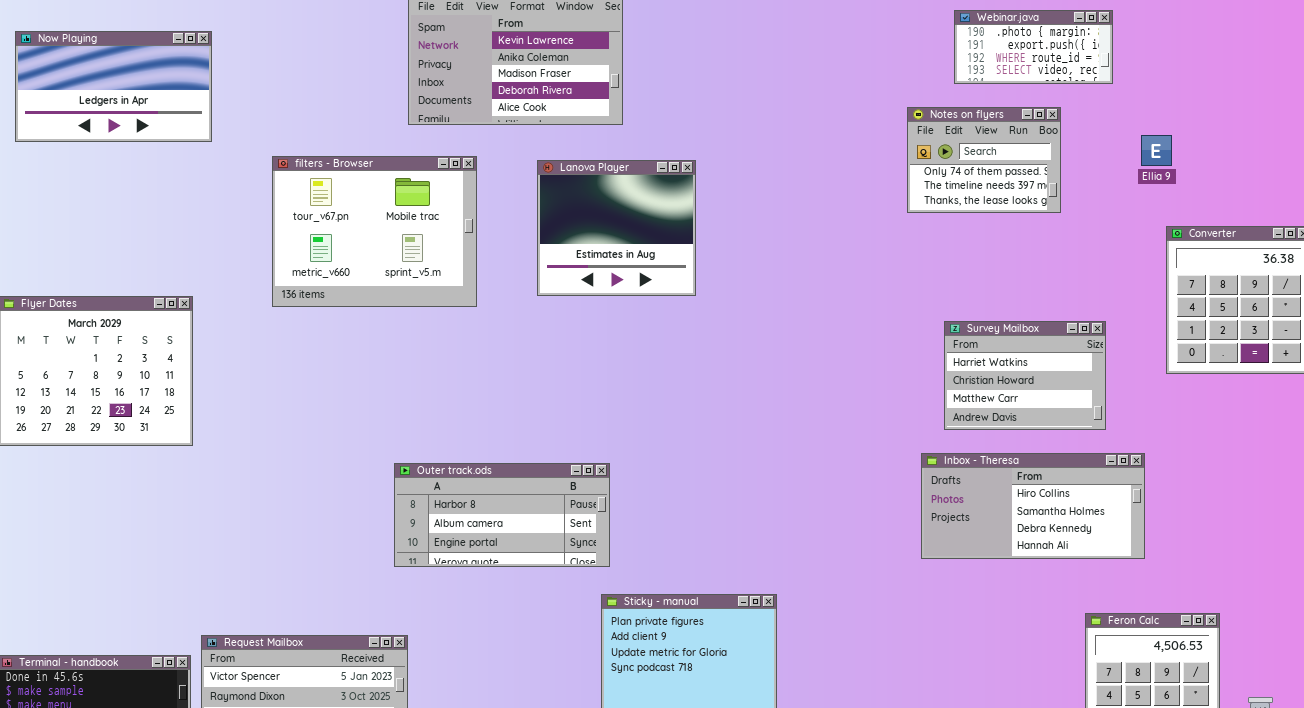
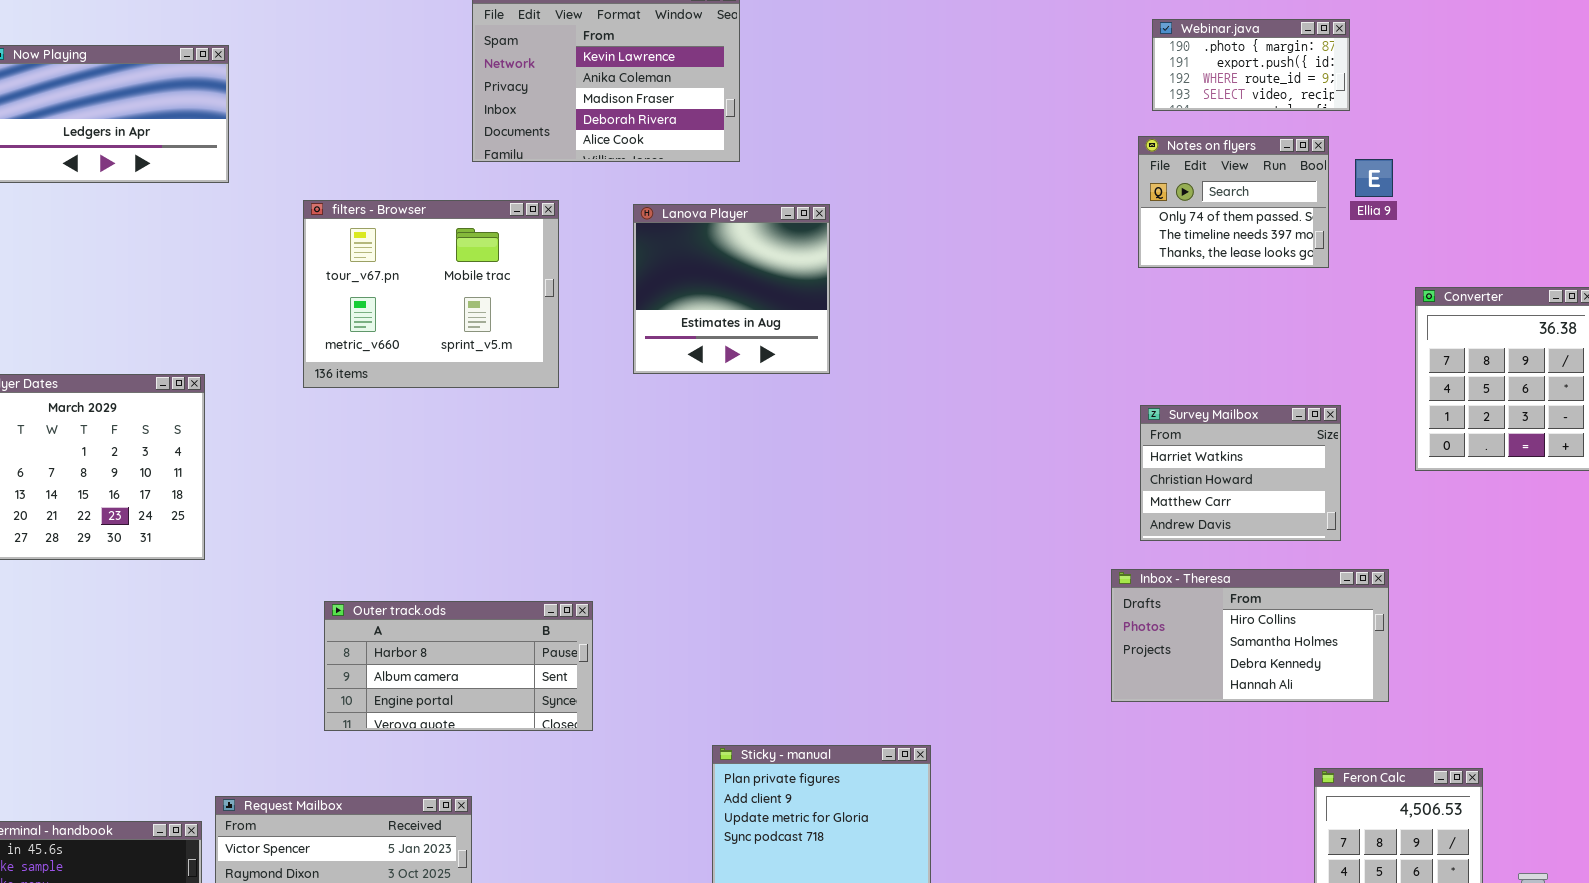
Notes on flyers: [907,107,1061,213] -> [1138,136,1329,268], moved
Ellia 9: [1141,135,1172,166] -> [1355,159,1393,197], moved
Outer track.ods: [394,463,610,567] -> [324,601,593,731], moved

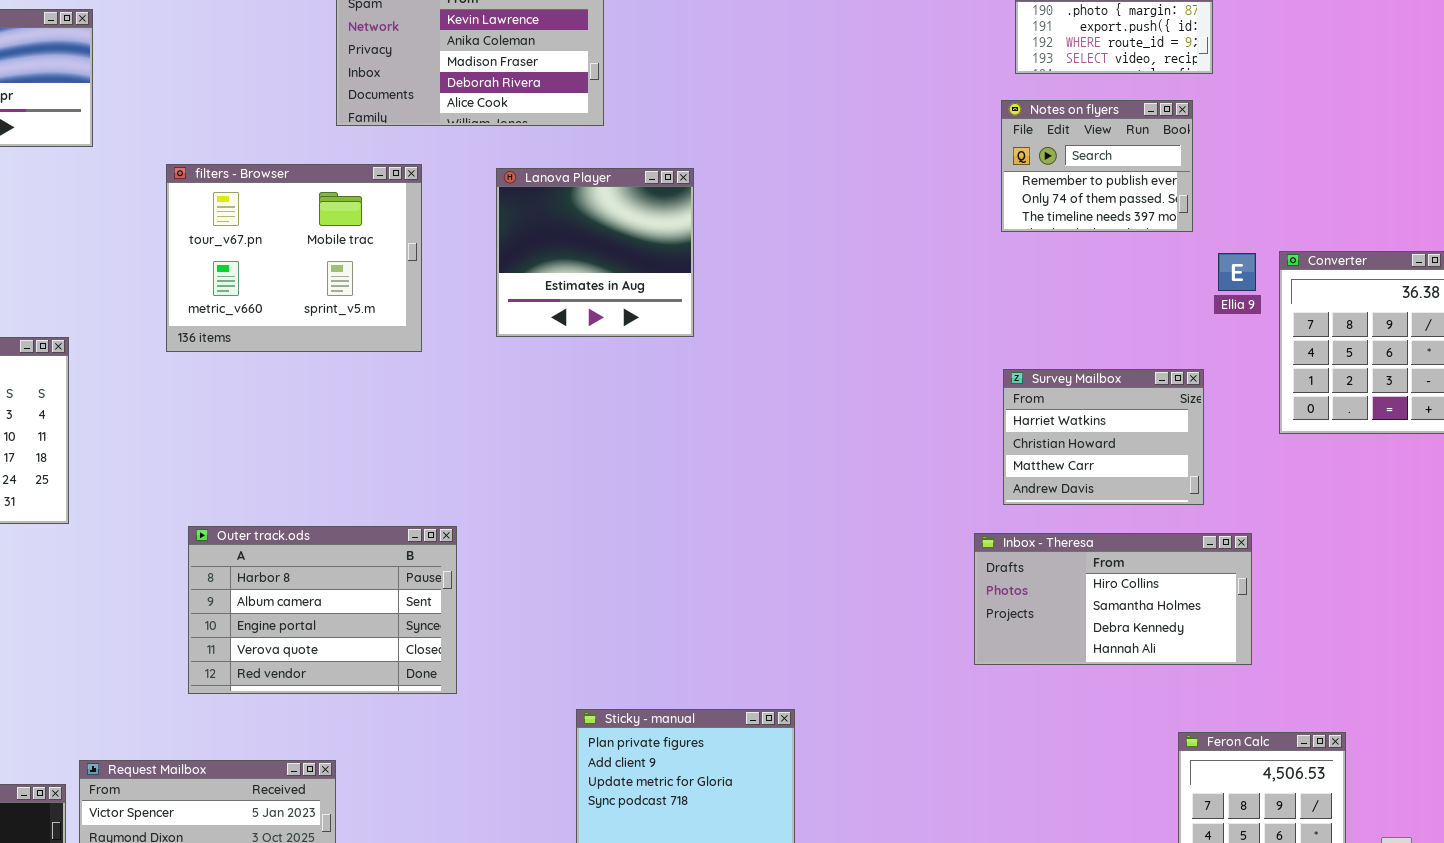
Notes on flyers: [1138,136,1329,268] -> [1001,100,1193,232], scrolled up 1 row
Ellia 9: [1355,159,1393,197] -> [1218,253,1256,291], moved
Outer track.ods: [324,601,593,731] -> [188,526,457,694], resized

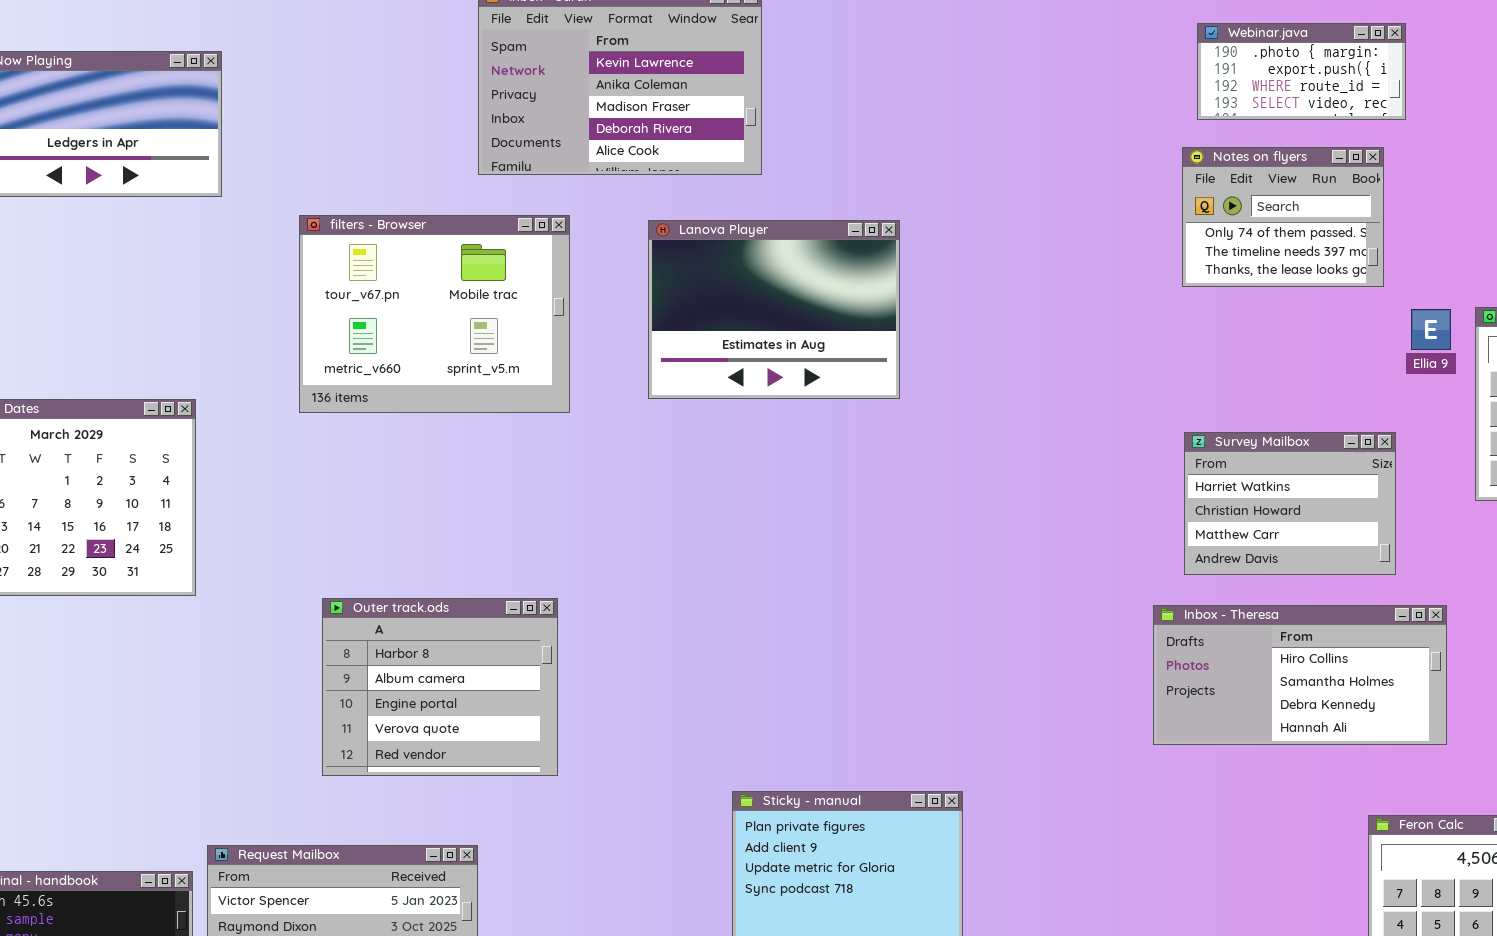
Notes on flyers: [1001,100,1193,232] -> [1182,147,1384,287], scrolled down 1 row
Lanova Player: [496,168,694,337] -> [648,220,900,399], resized
Outer track.ods: [188,526,457,694] -> [322,598,558,776], resized

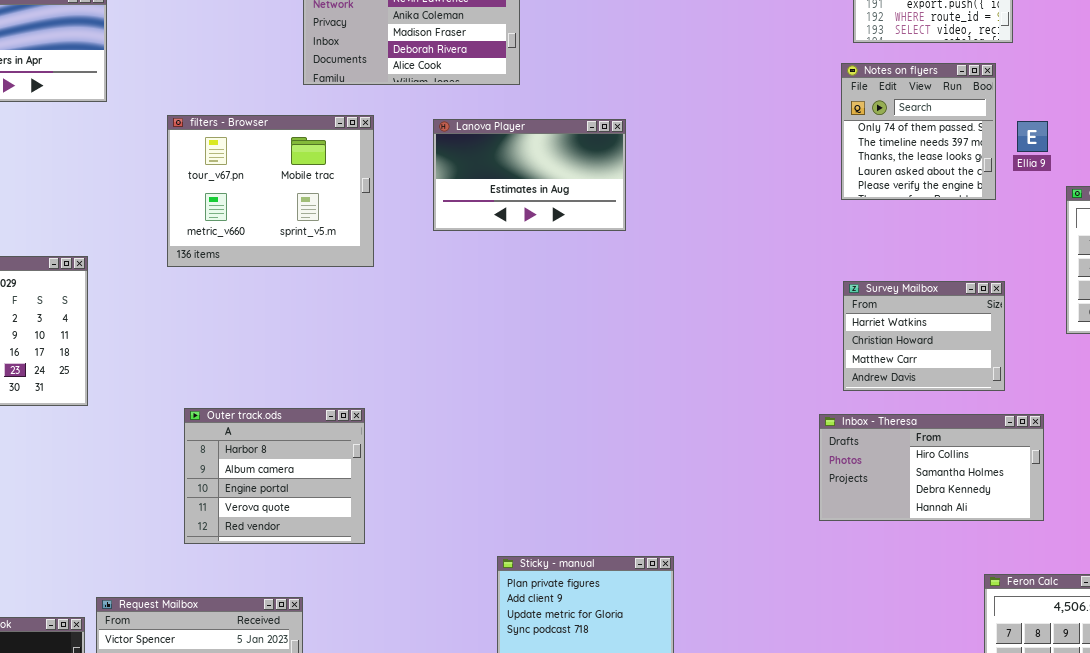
Notes on flyers: [1182,147,1384,287] -> [841,63,996,200], resized
Lanova Player: [648,220,900,399] -> [433,119,626,231], resized
Ellia 9: [1411,309,1451,350] -> [1017,121,1048,152], moved

